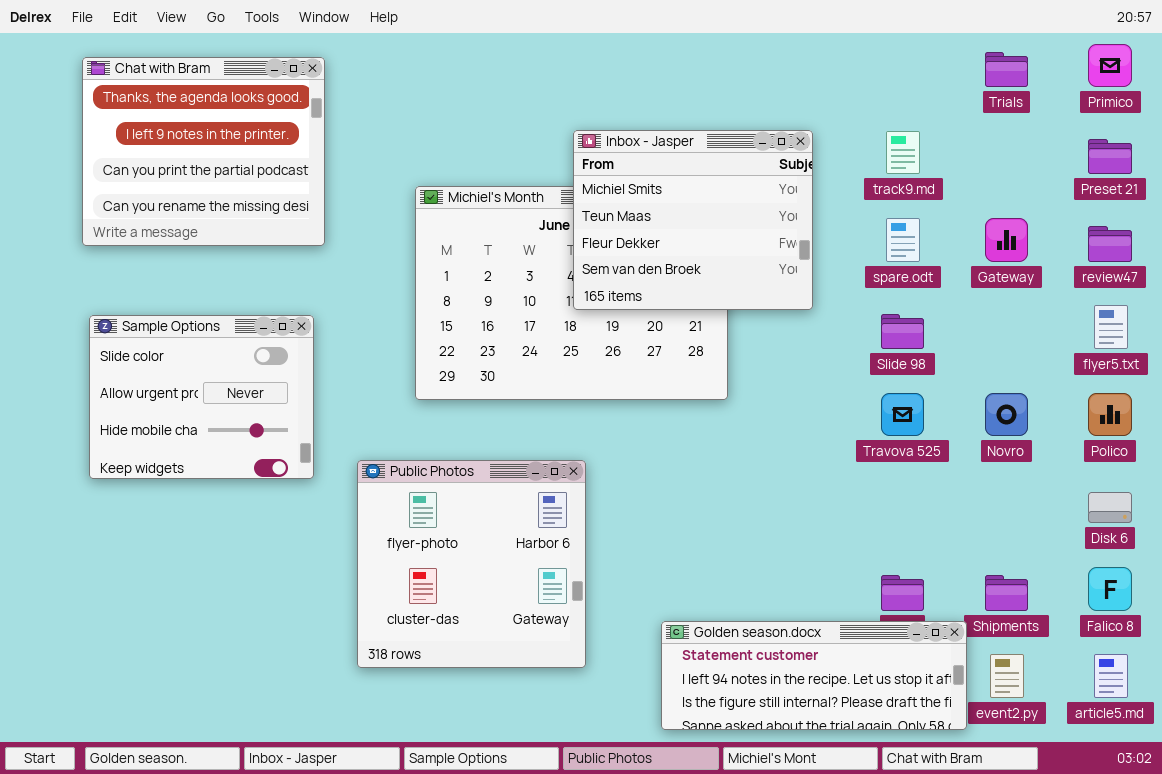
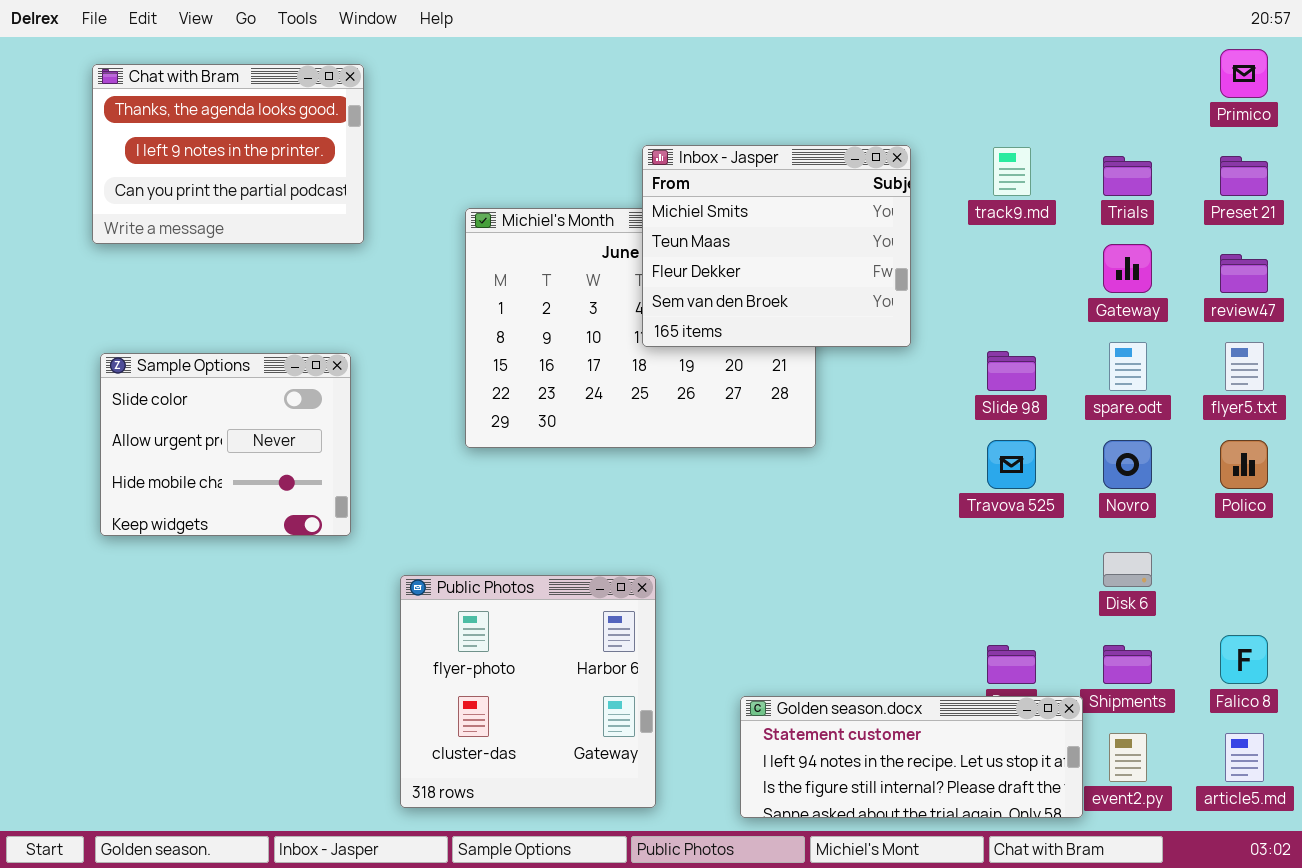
Trials: [985,52,1028,87] -> [1103,156,1152,196], moved
Chat with Bram: [82,57,325,246] -> [92,64,364,244], resized
spare.odt: [886,218,920,262] -> [1109,342,1147,391], moved
Public Photos: [357,460,586,668] -> [400,575,656,808], moved
Disk 6: [1088,492,1132,523] -> [1103,552,1152,587], moved

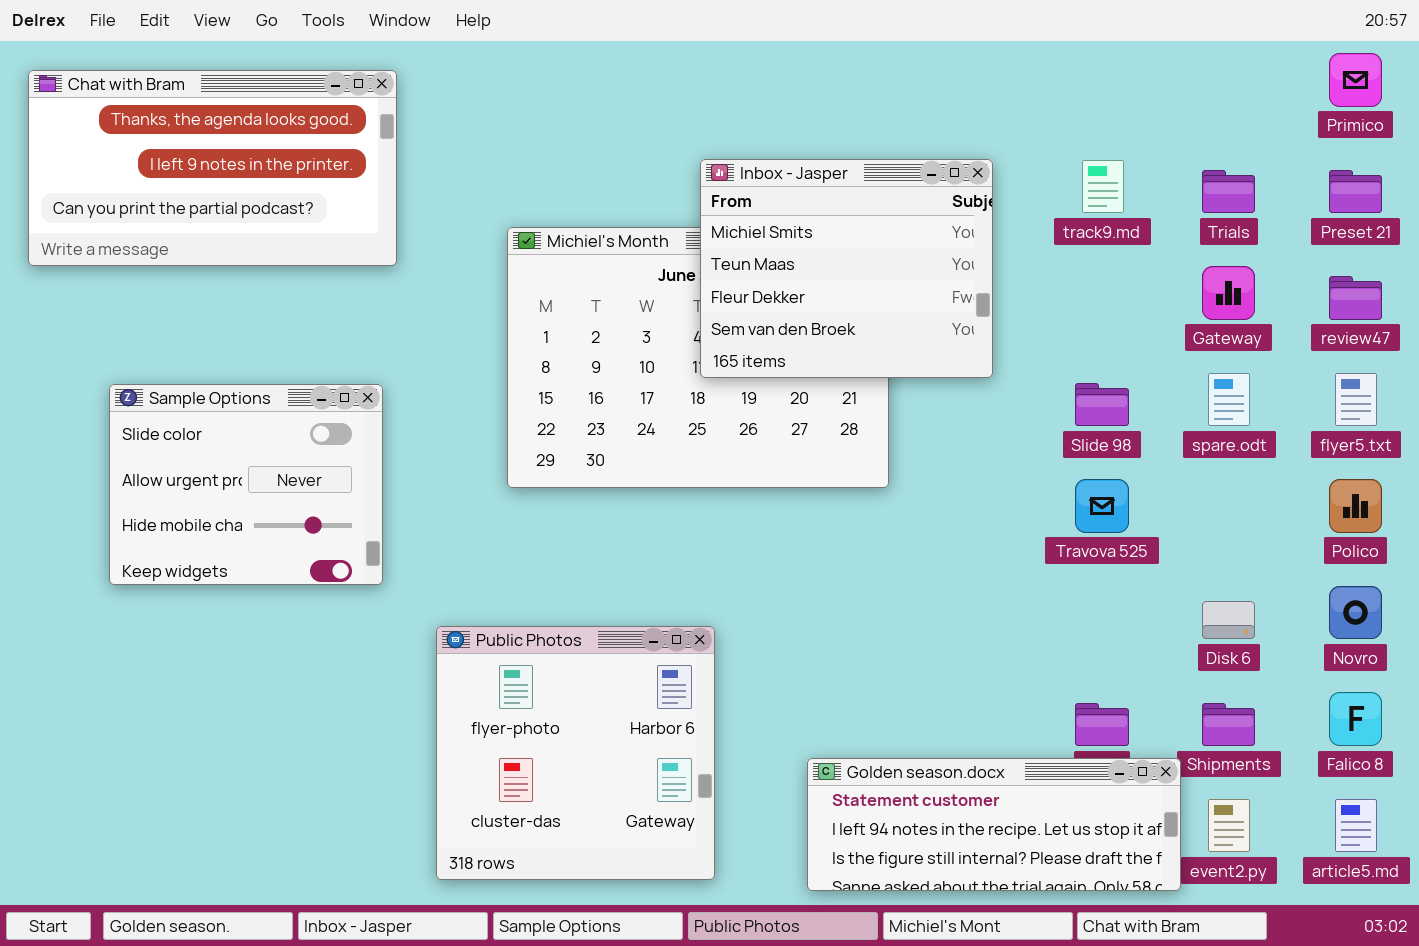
Chat with Bram: [92,64,364,244] -> [28,70,397,266], resized
Novro: [1103,440,1152,489] -> [1329,586,1382,639], moved

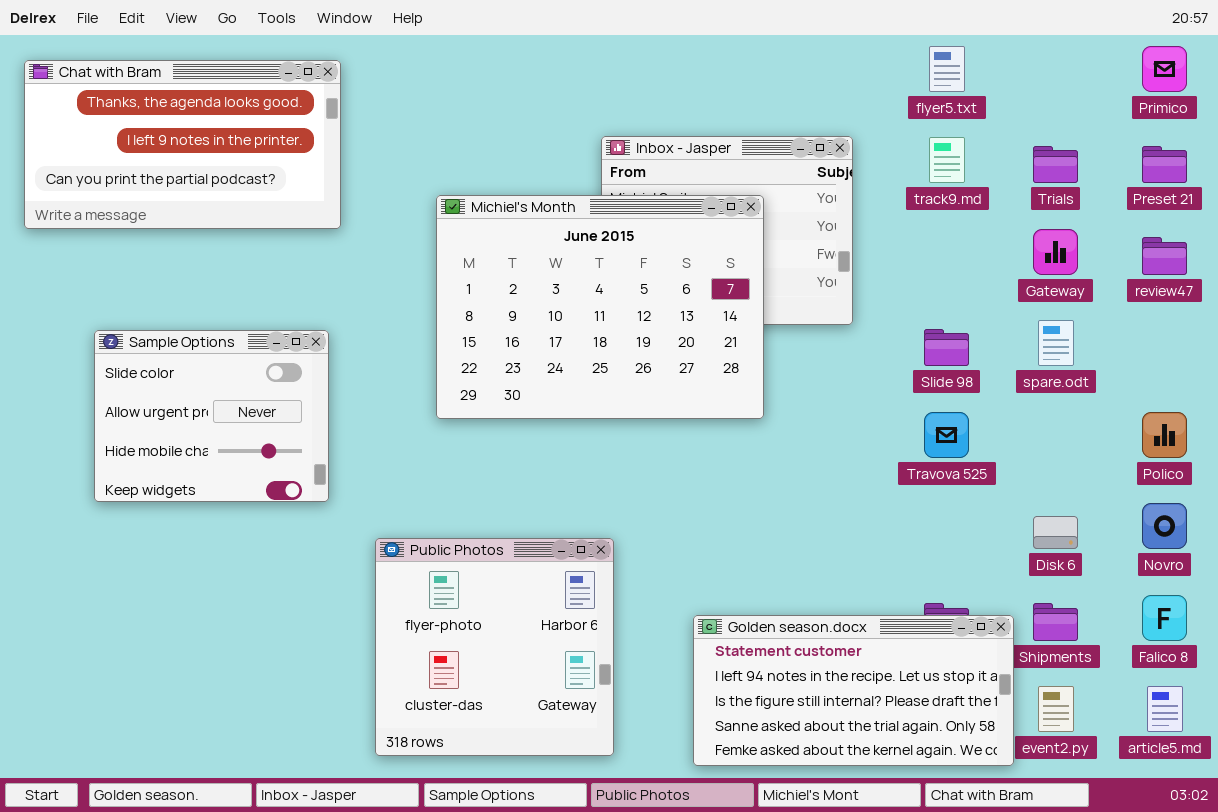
Michiel's Month: [507,227,889,488] -> [436,195,764,419], raised
flyer5.txt: [1335,373,1377,426] -> [929,46,965,92], moved
Golden season.docx: [807,758,1181,891] -> [693,615,1014,766], resized

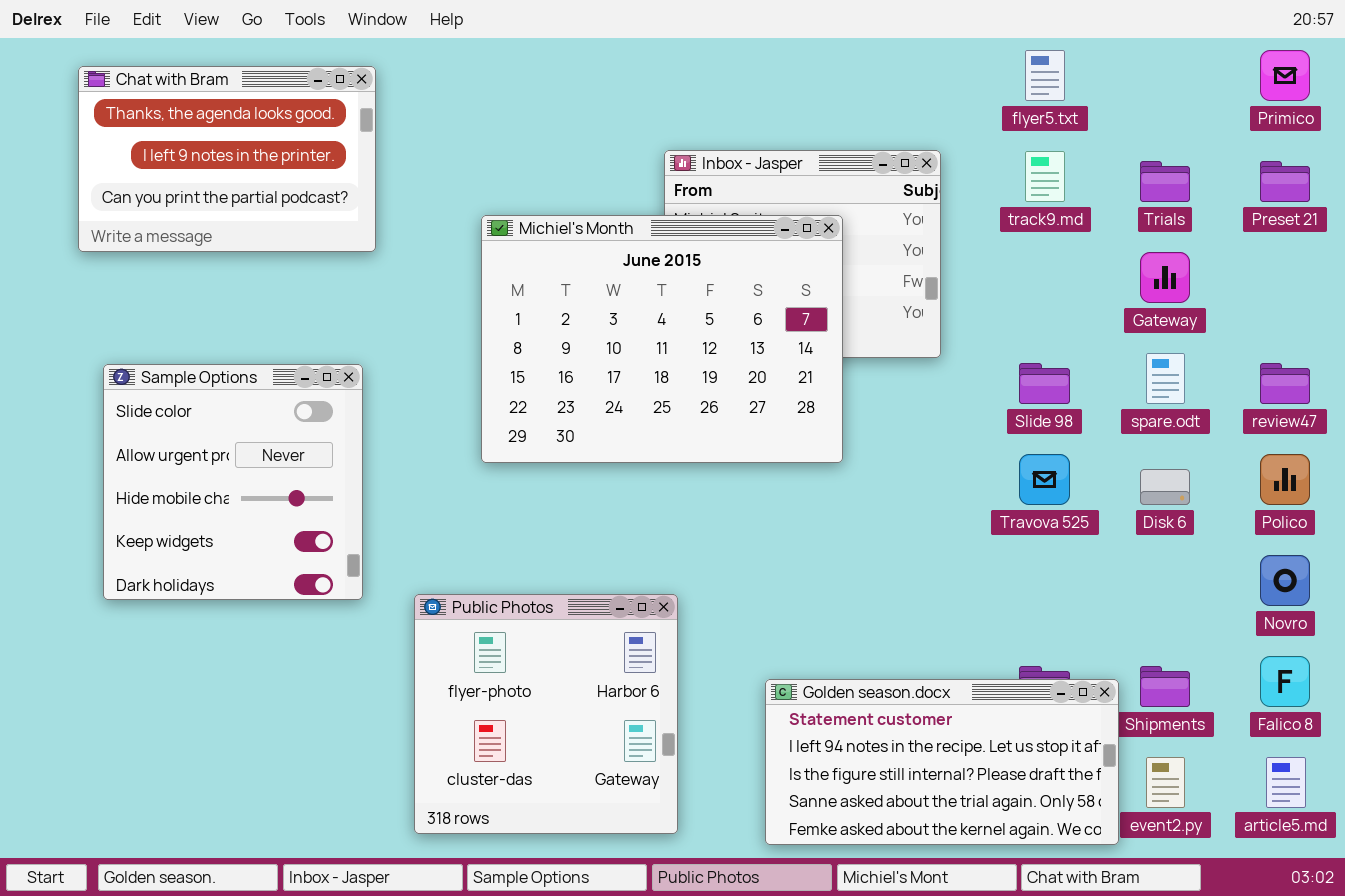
Chat with Bram: [24,60,341,229] -> [78,66,376,252], resized
review47: [1142,237,1187,275] -> [1260,363,1310,404], moved
Sample Options: [94,330,329,502] -> [103,364,363,600], resized
Disk 6: [1033,516,1078,549] -> [1140,469,1190,505], moved

